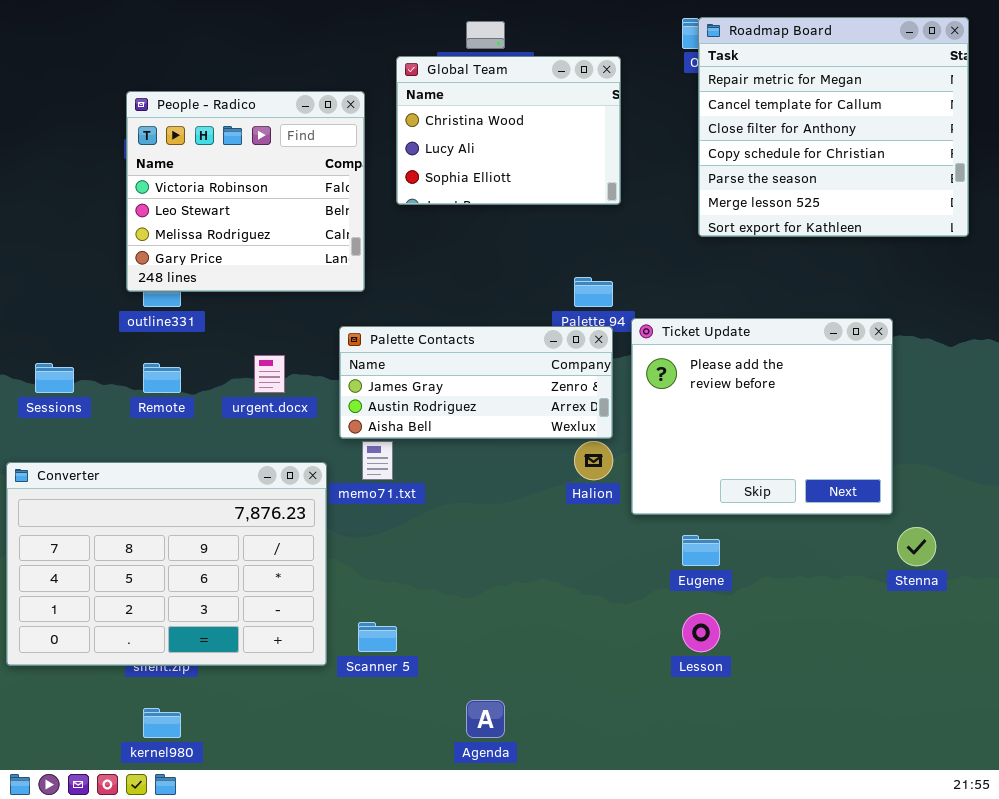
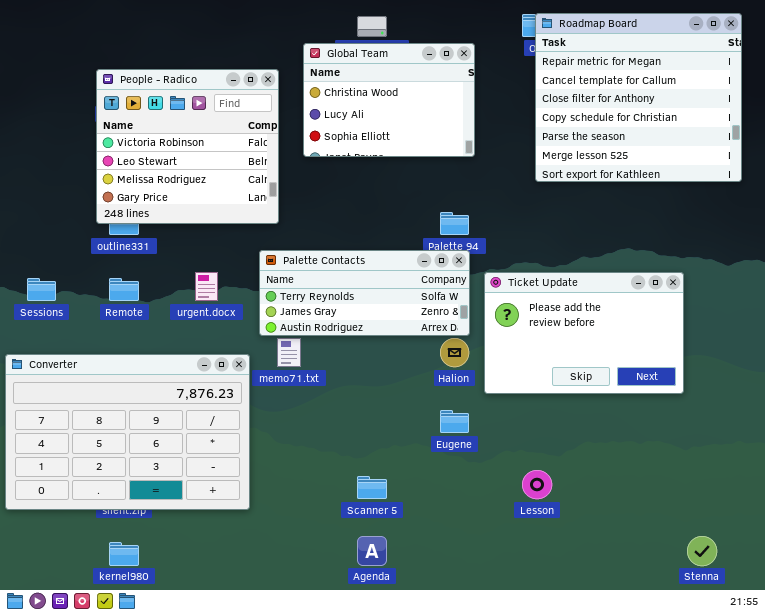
Ticket Update: [631,318,893,515] -> [484,272,684,394], resized
Palette Contacts: [339,326,613,439] -> [259,250,470,336], scrolled up 1 row
Stenna: [897,527,936,566] -> [687,536,717,566], moved
Eugene: [682,535,720,566] -> [440,410,469,433], moved
Scanner 5: [358,622,397,652] -> [357,476,387,499], moved

